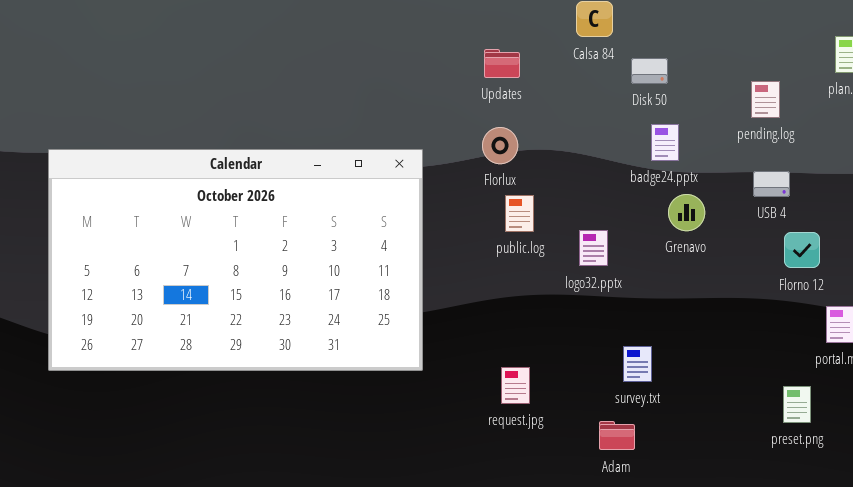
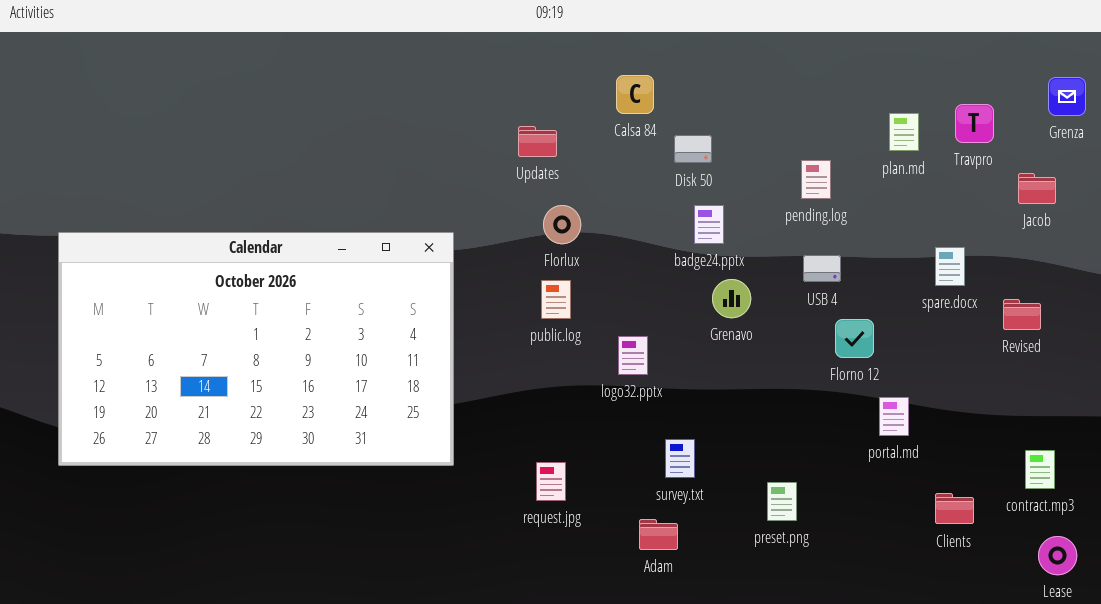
Florlux: [482,127,518,164] -> [543,205,581,244], moved
logo32.pptx: [579,230,608,266] -> [618,336,648,375], moved
preset.png: [783,386,811,423] -> [767,482,797,521], moved

